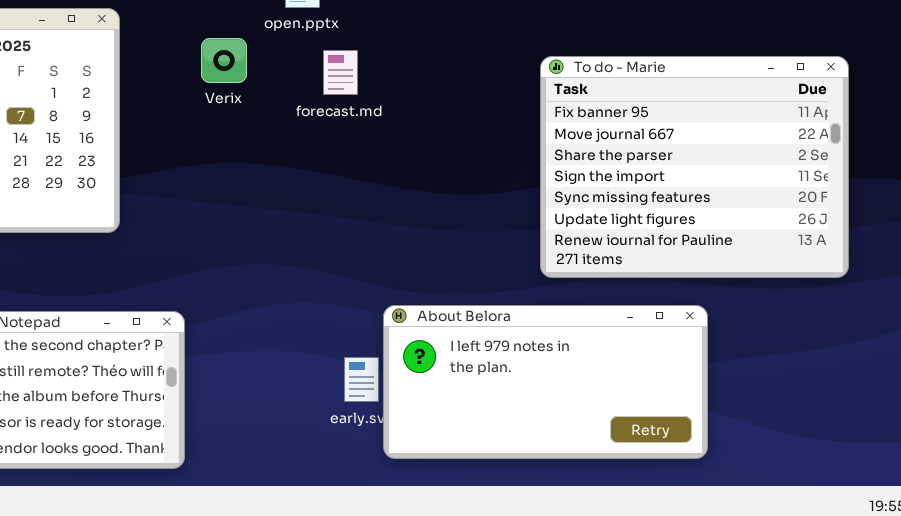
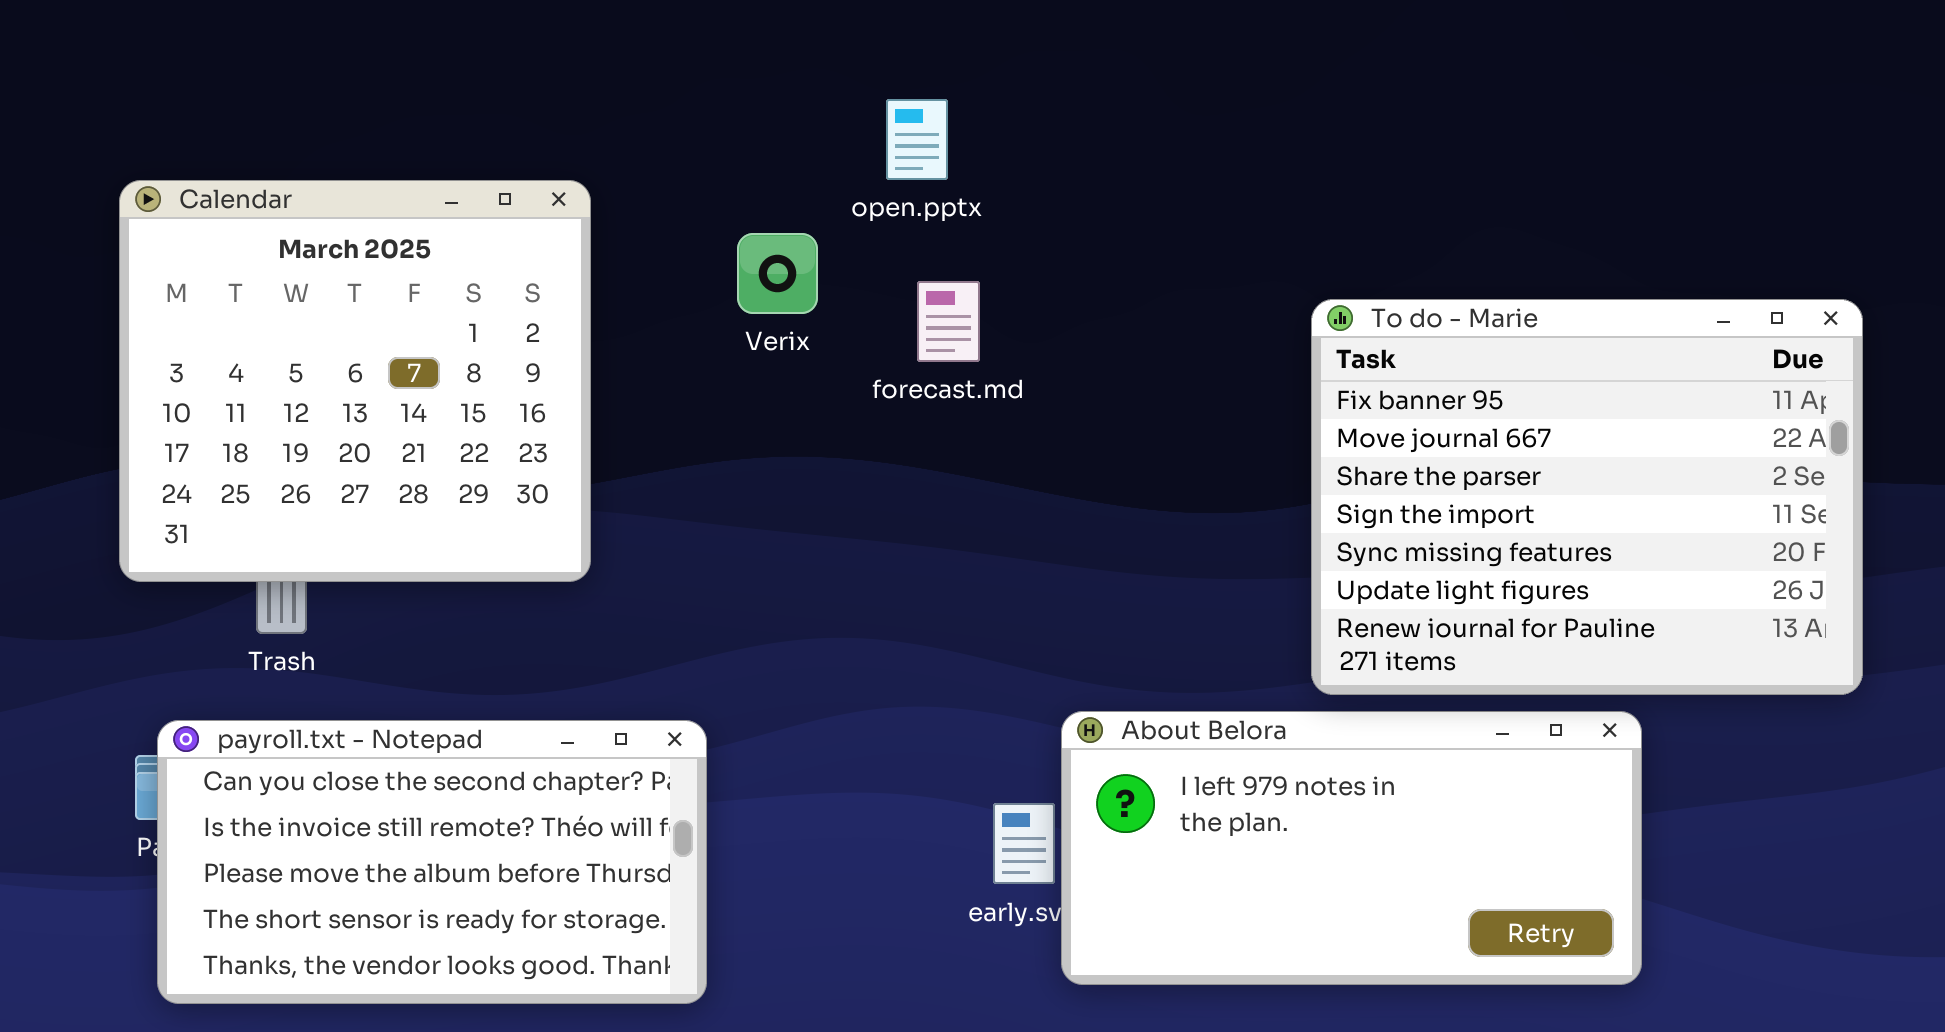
forecast.md: [323,50,358,95] -> [917,281,980,362], moved
To do - Marie: [540,56,849,278] -> [1311,299,1863,695], moved

